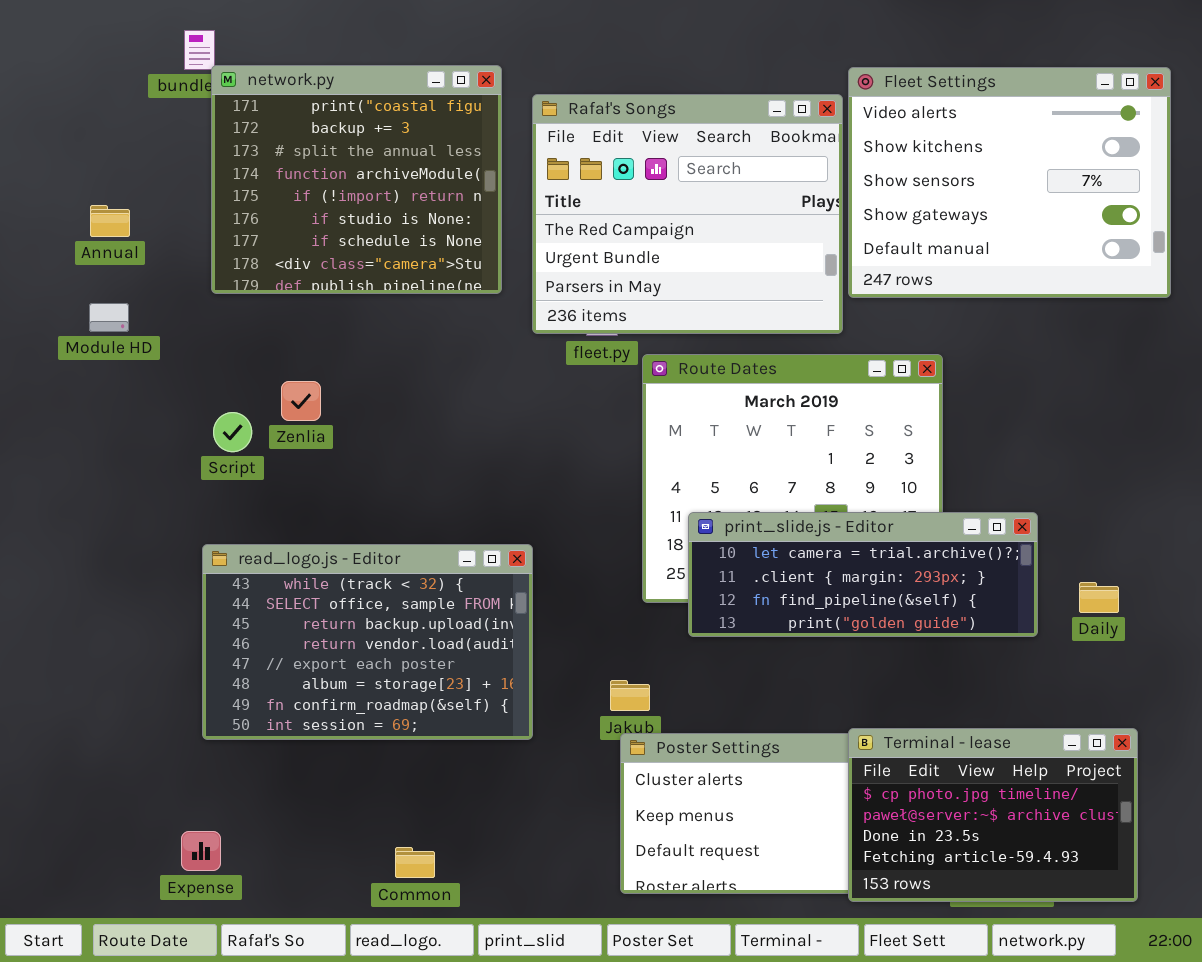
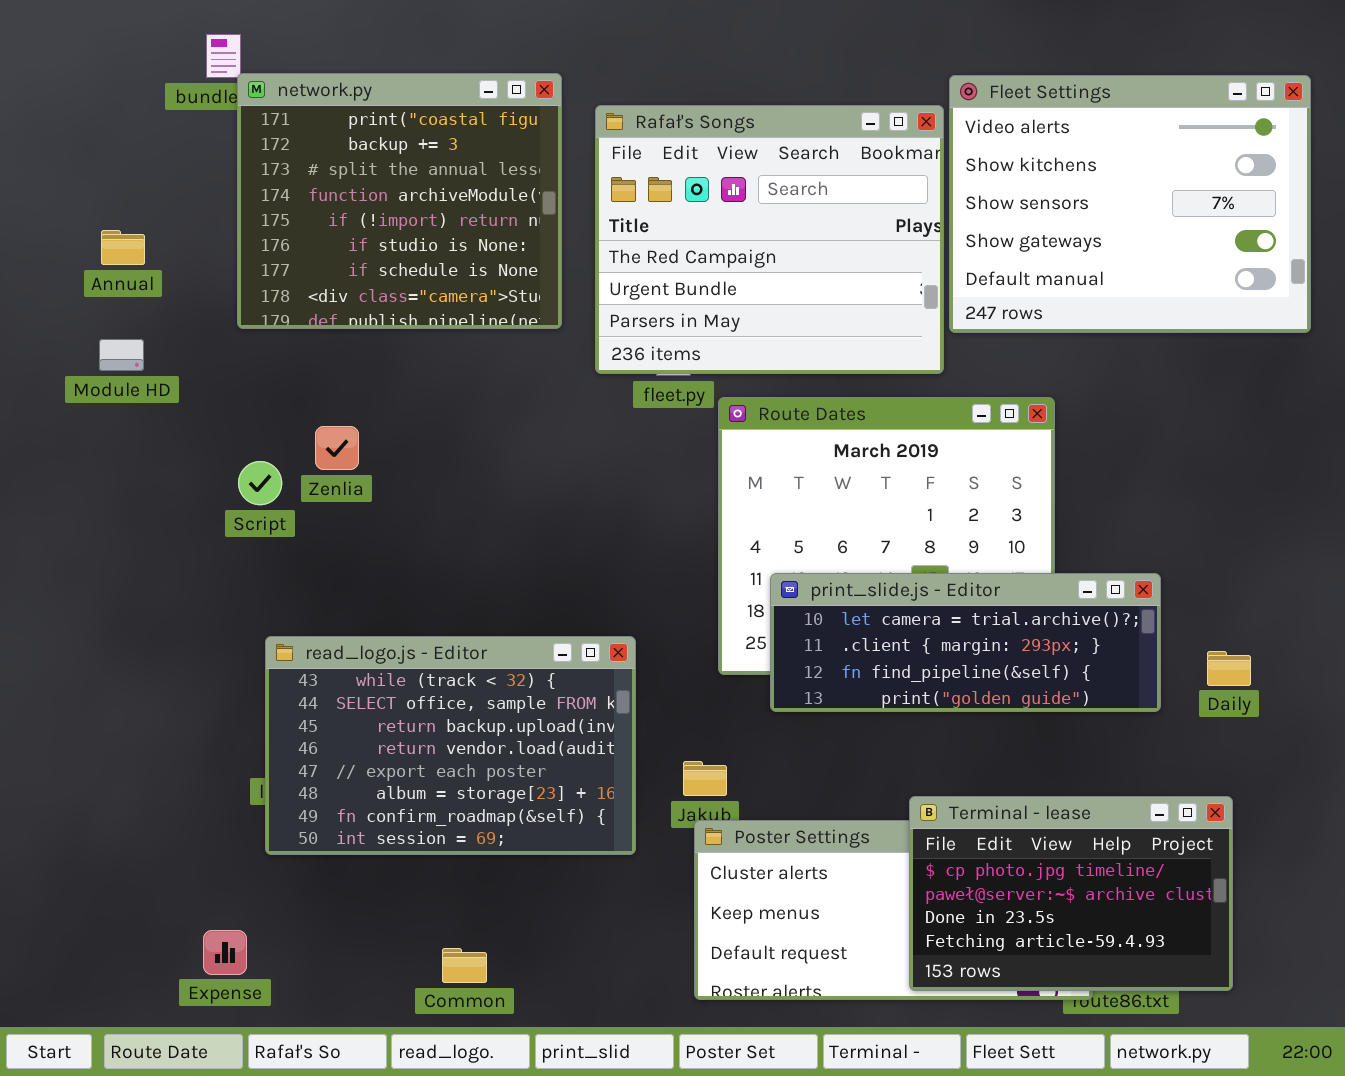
read_logo.js - Editor: [202,544,533,740] -> [265,636,636,855], moved
Terminal - lease: [848,728,1138,902] -> [909,796,1233,991], moved

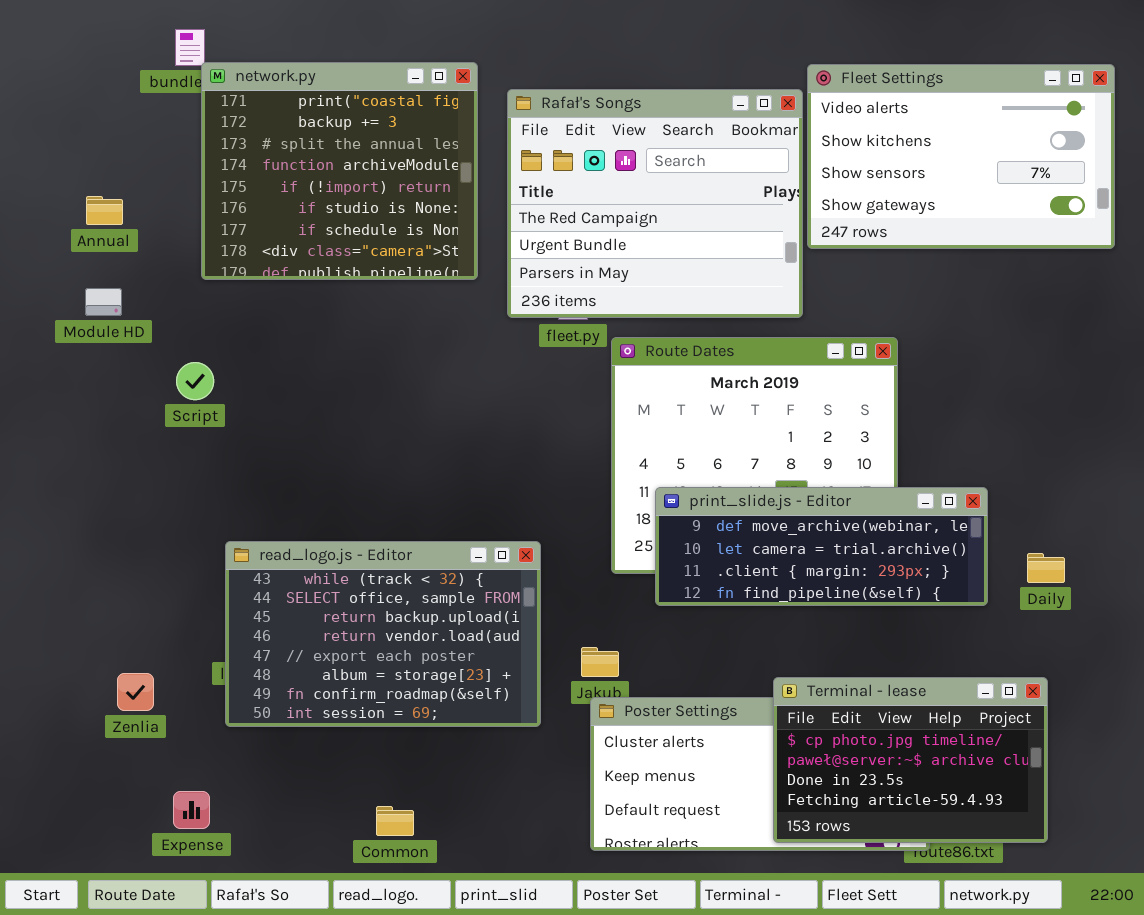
Fleet Settings: [949,75,1311,333] -> [807,64,1115,249], resized
Zenlia: [315,426,359,470] -> [117,673,154,711], moved
Script: [238,461,282,505] -> [176,362,214,400], moved
print_slide.js - Editor: [770,573,1161,712] -> [655,487,988,606], scrolled up 1 row

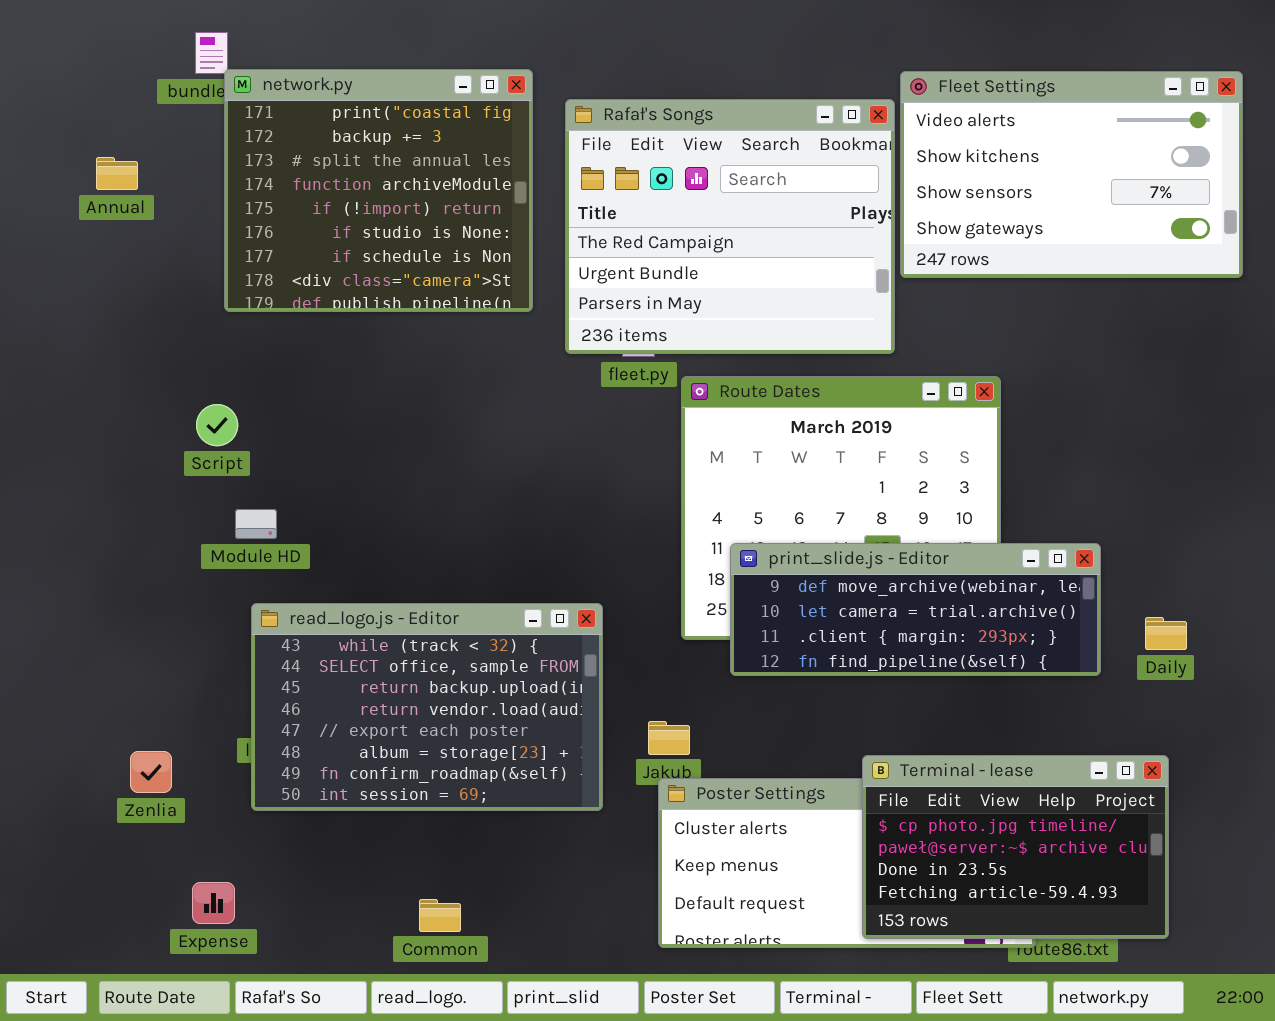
Annual: [86,196,123,225] -> [96,157,138,190], moved
Module HD: [85,288,122,316] -> [235,509,277,539], moved

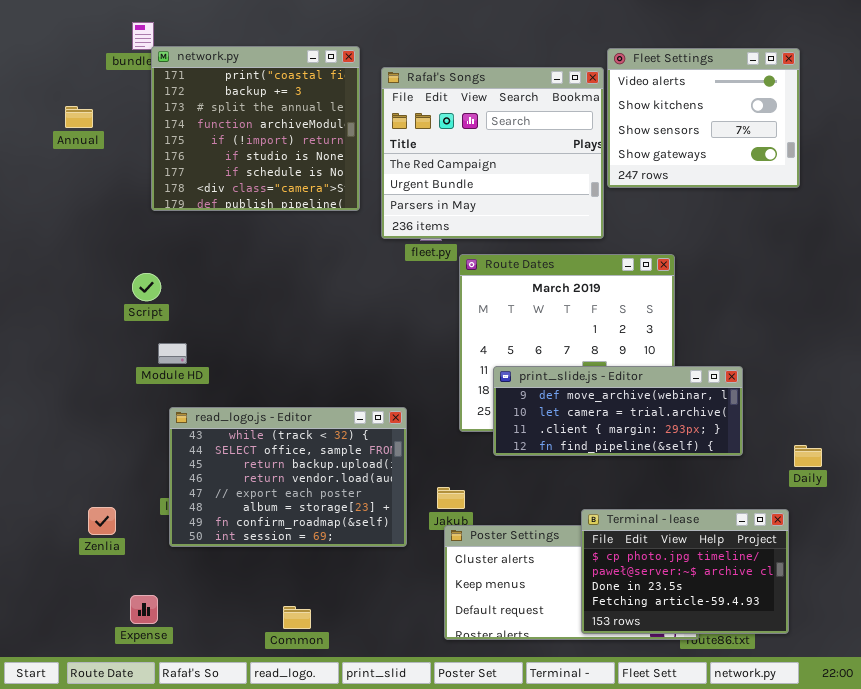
Fleet Settings: [900,71,1243,278] -> [607,48,800,188], resized
Daily: [1145,617,1187,650] -> [794,445,822,467], moved

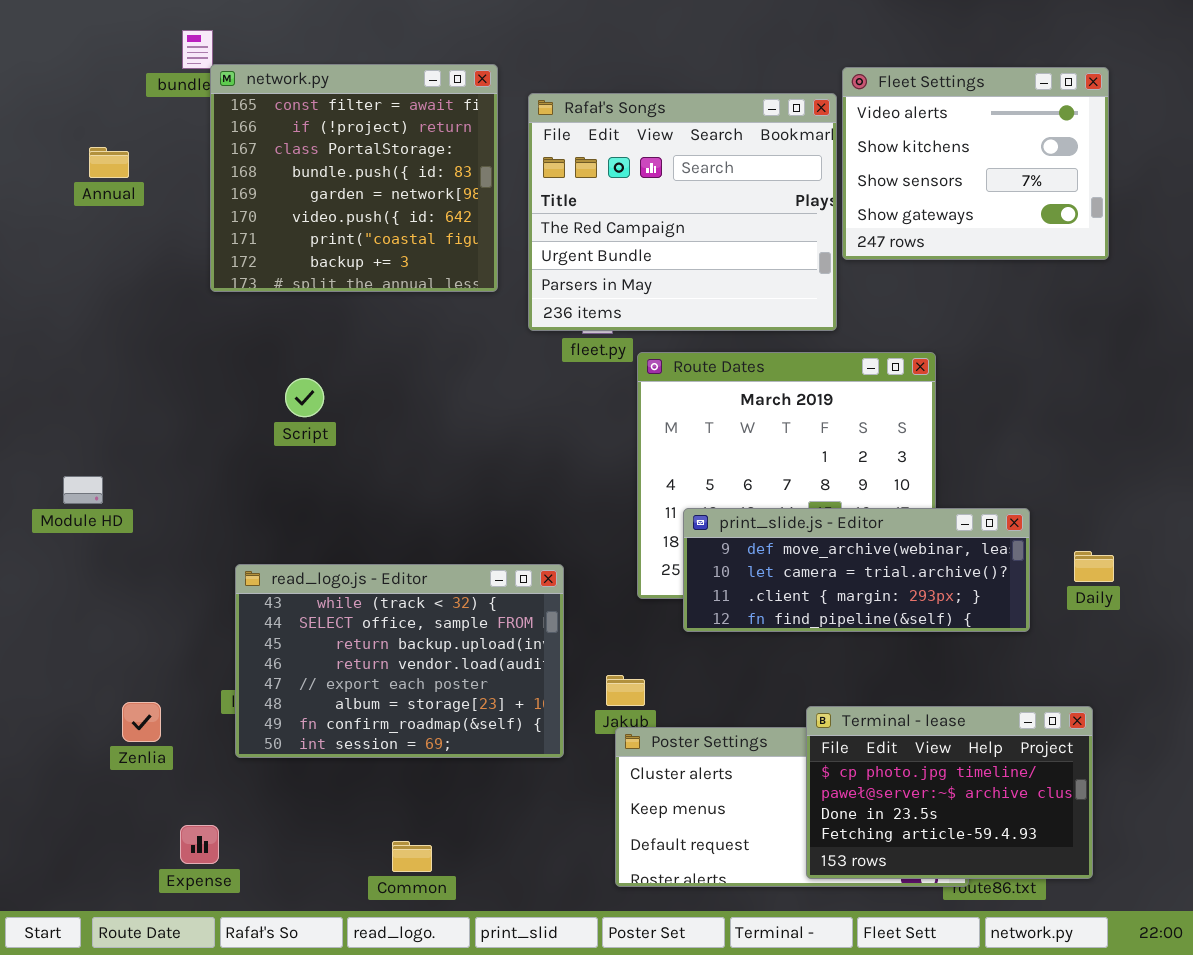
network.py: [151,46,360,211] -> [210,64,498,292], scrolled up 6 rows
Script: [132,273,161,301] -> [285,378,324,417], moved
Module HD: [158,343,187,364] -> [63,476,103,504], moved
Daily: [794,445,822,467] -> [1074,551,1114,582], moved

